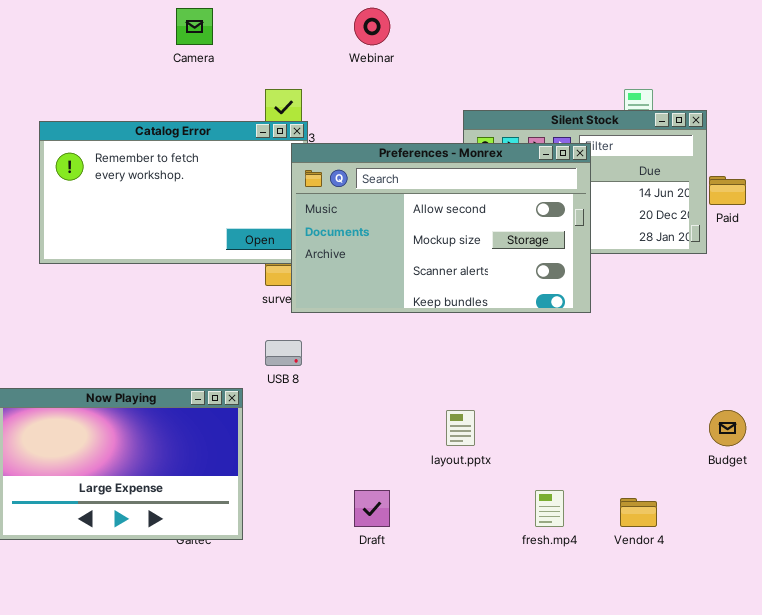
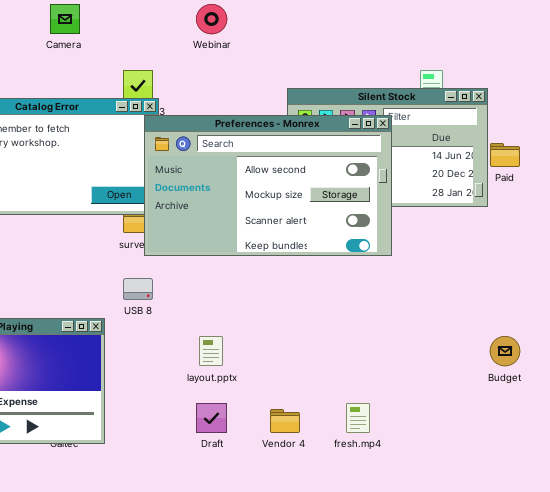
layout.pptx: [446,410,475,446] -> [199,336,223,366], moved
Vendor 4: [620,498,657,527] -> [270,409,300,433], moved

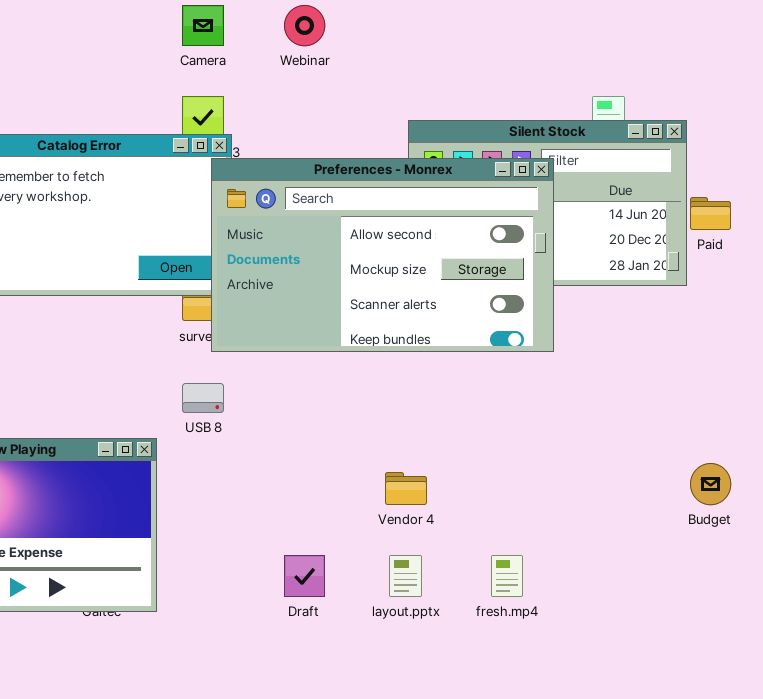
Camera: [50,4,80,34] -> [182,5,224,46], moved
layout.pptx: [199,336,223,366] -> [389,555,422,597], moved
Vendor 4: [270,409,300,433] -> [385,472,427,505], moved

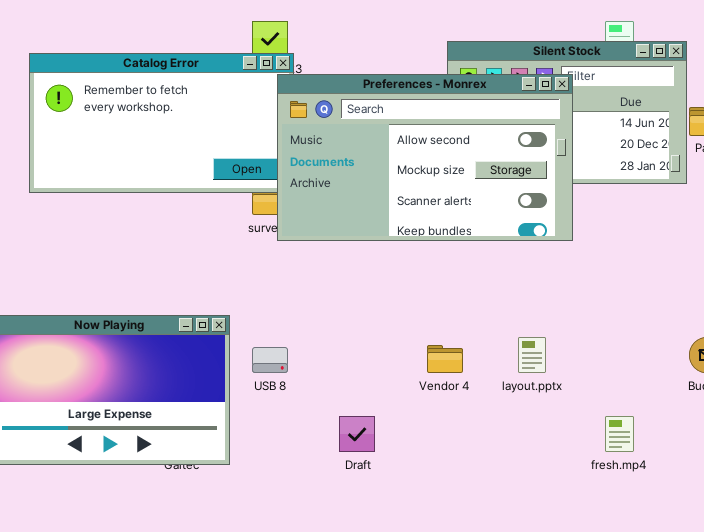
USB 8: [182,383,224,413] -> [252,347,288,373], moved
layout.pptx: [389,555,422,597] -> [518,337,546,373], moved
fresh.mp4: [491,555,523,597] -> [605,416,634,452], moved

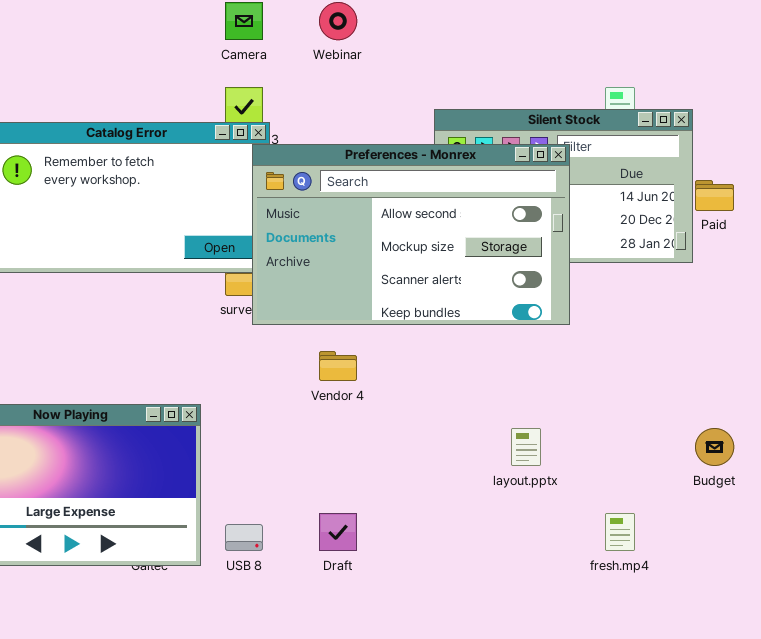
Vendor 4: [427,345,463,373] -> [319,351,357,381], moved
USB 8: [252,347,288,373] -> [225,524,263,551], moved

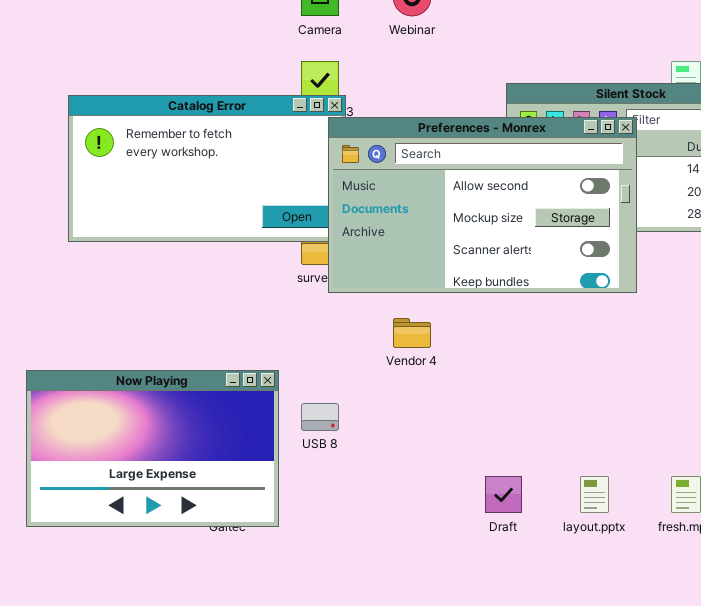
layout.pptx: [511,428,541,466] -> [580,476,609,513], moved
Draft: [319,513,357,551] -> [485,476,522,513], moved
USB 8: [225,524,263,551] -> [301,403,339,431], moved

